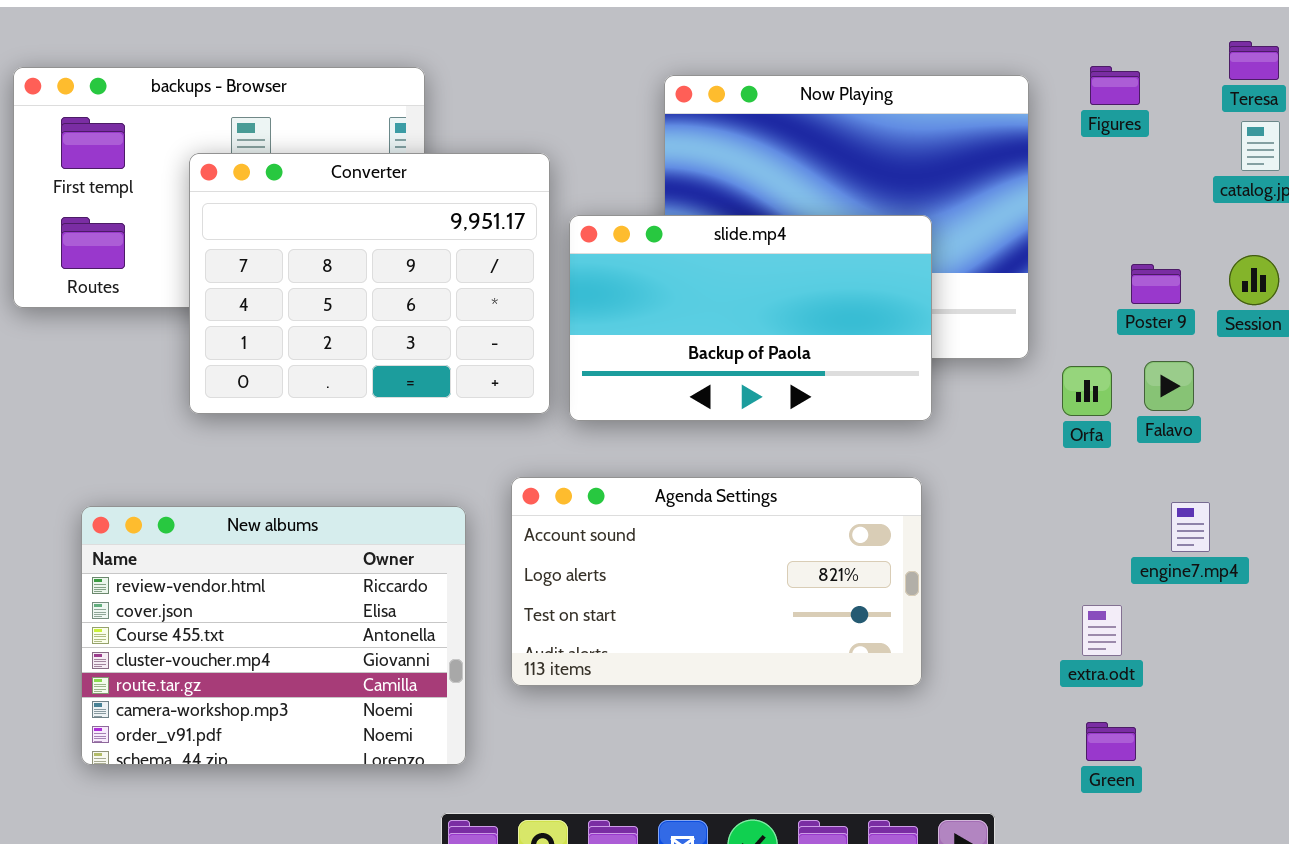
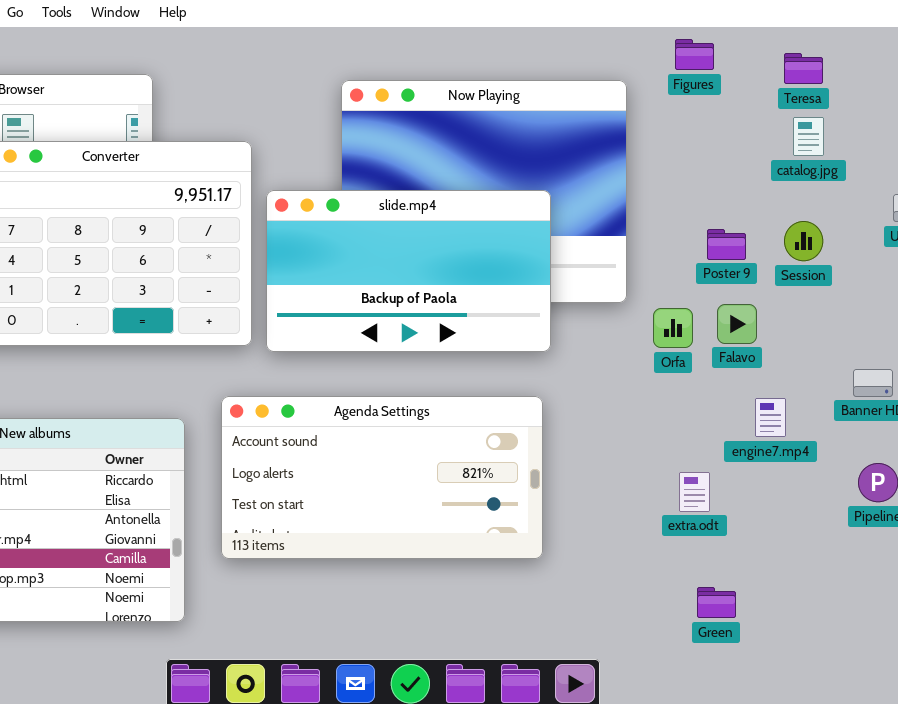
Figures: [1090,66,1140,105] -> [675,39,714,70], moved
engine7.mp4: [1171,502,1210,552] -> [755,398,786,437], moved
extra.odt: [1082,605,1122,656] -> [679,472,710,512], moved
Green: [1086,722,1136,761] -> [697,587,736,618], moved

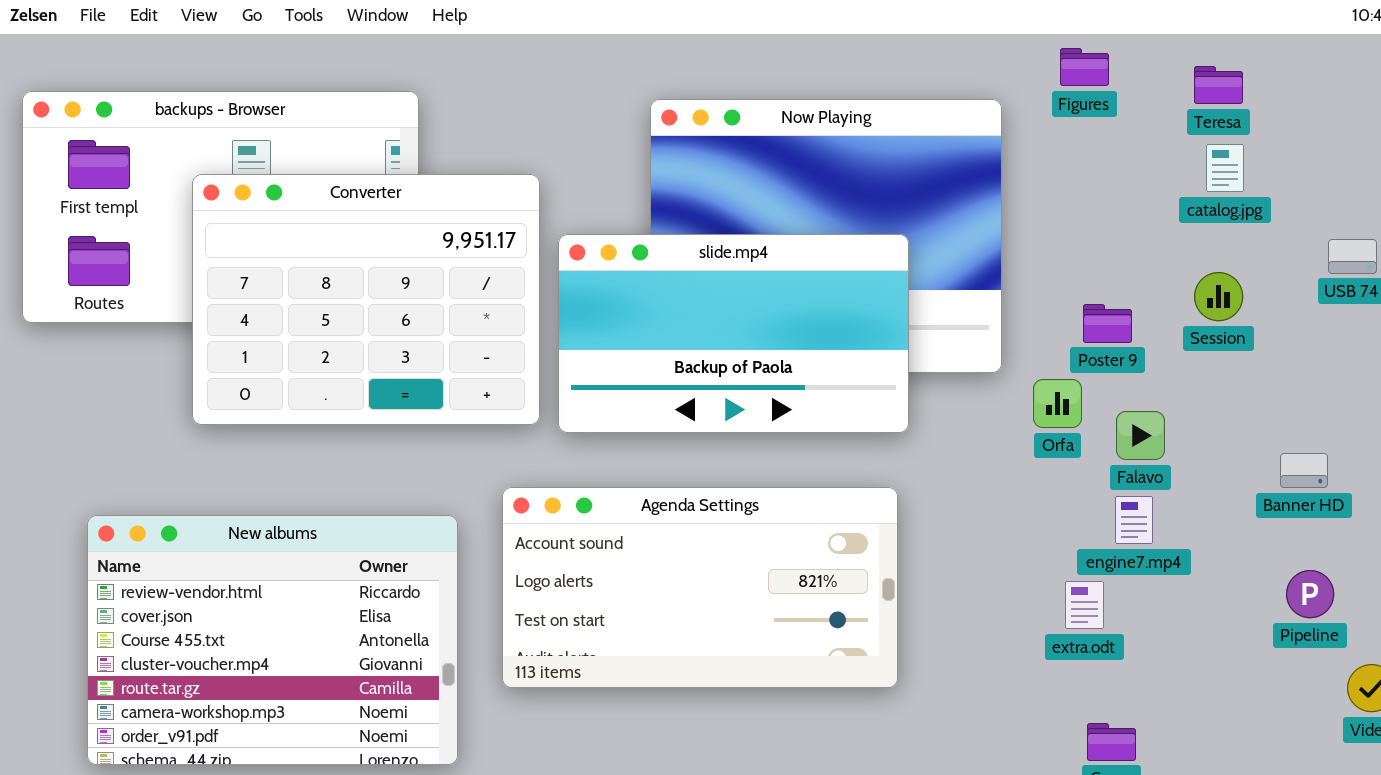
Poster 9: [707,229,746,260] -> [1083,304,1132,343], moved
Falavo: [717,304,757,344] -> [1116,411,1165,460], moved
engine7.mp4: [755,398,786,437] -> [1115,496,1153,544], moved

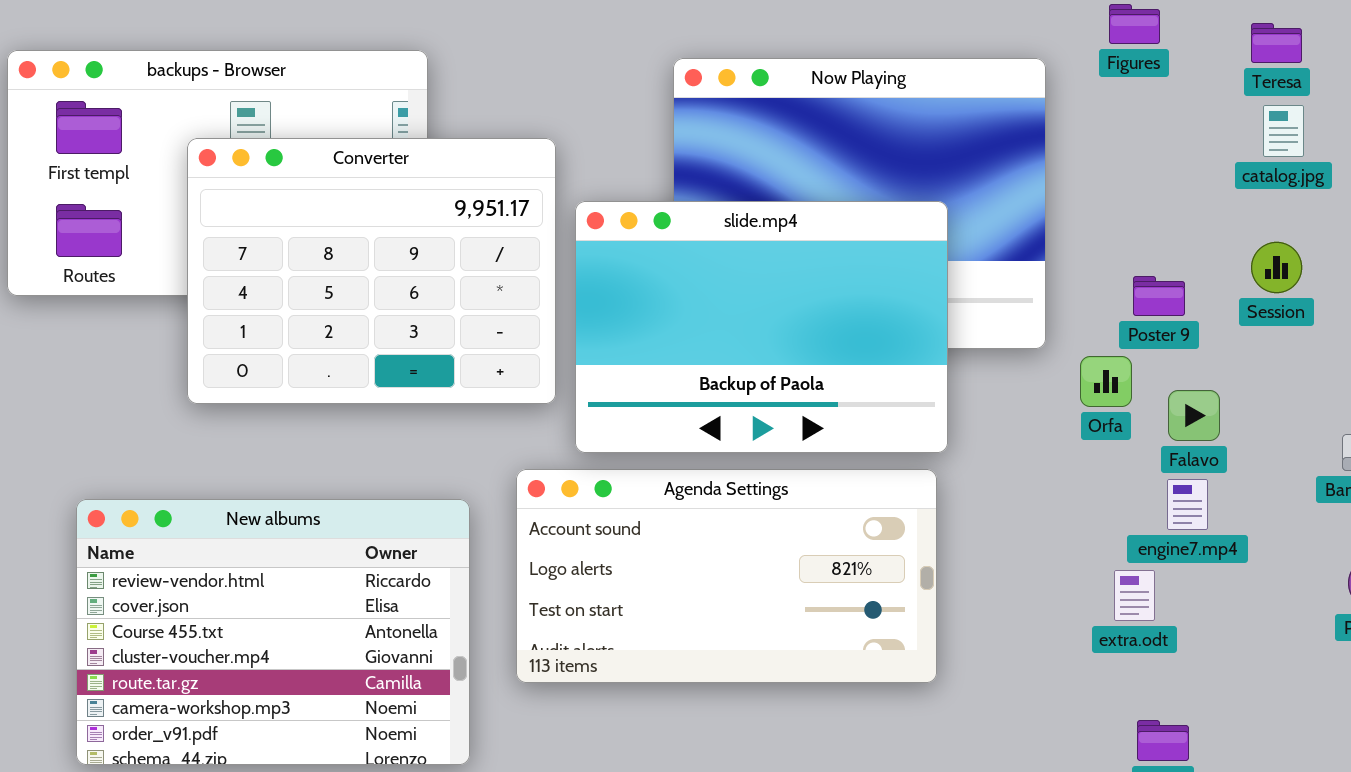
slide.mp4: [558,234,909,433] -> [575,201,948,453], resized

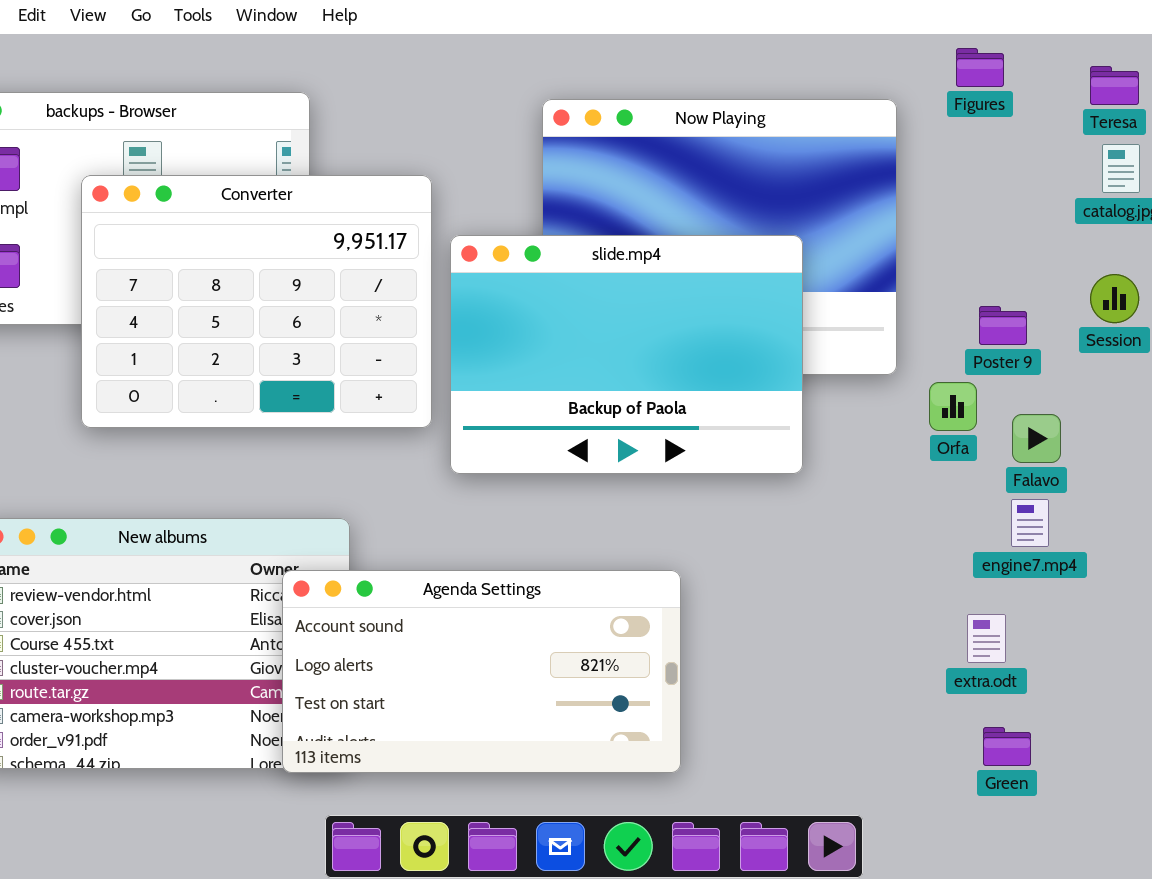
Agenda Settings: [516,469,937,683] -> [282,570,681,773], moved
extra.odt: [1114,570,1155,621] -> [967,614,1006,663], moved

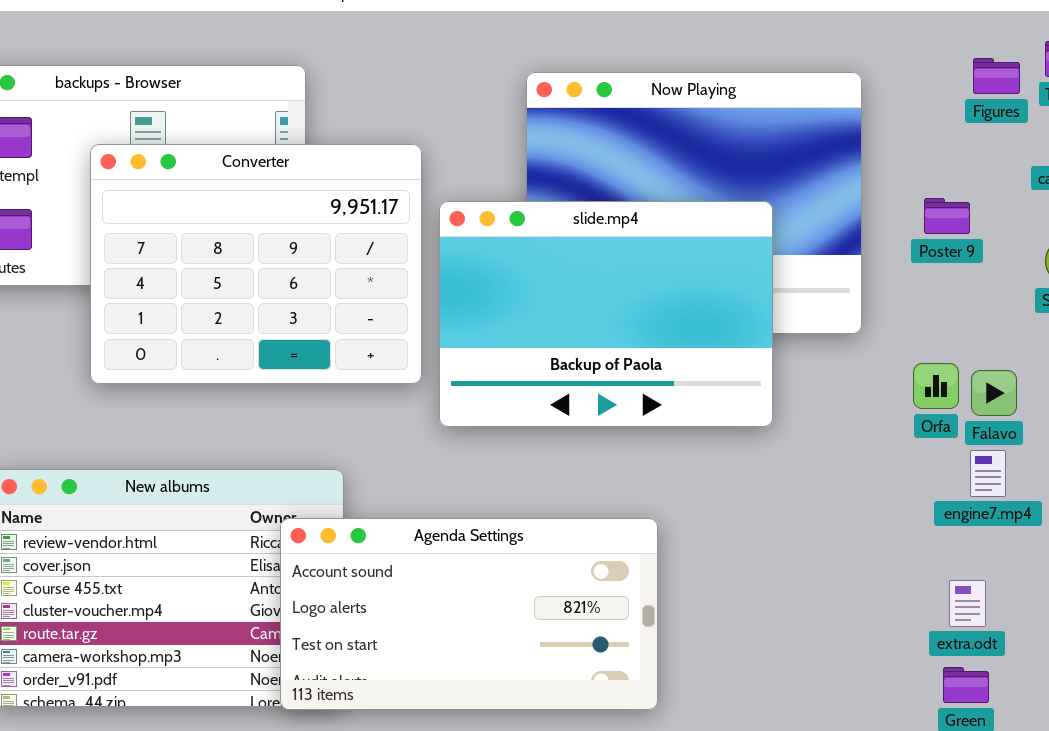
Figures: [956,48,1004,87] -> [973,58,1020,94], moved
Poster 9: [979,306,1027,345] -> [924,198,970,234], moved
Orfa: [929,382,977,431] -> [913,363,959,409], moved
extra.odt: [967,614,1006,663] -> [949,580,986,627], moved

